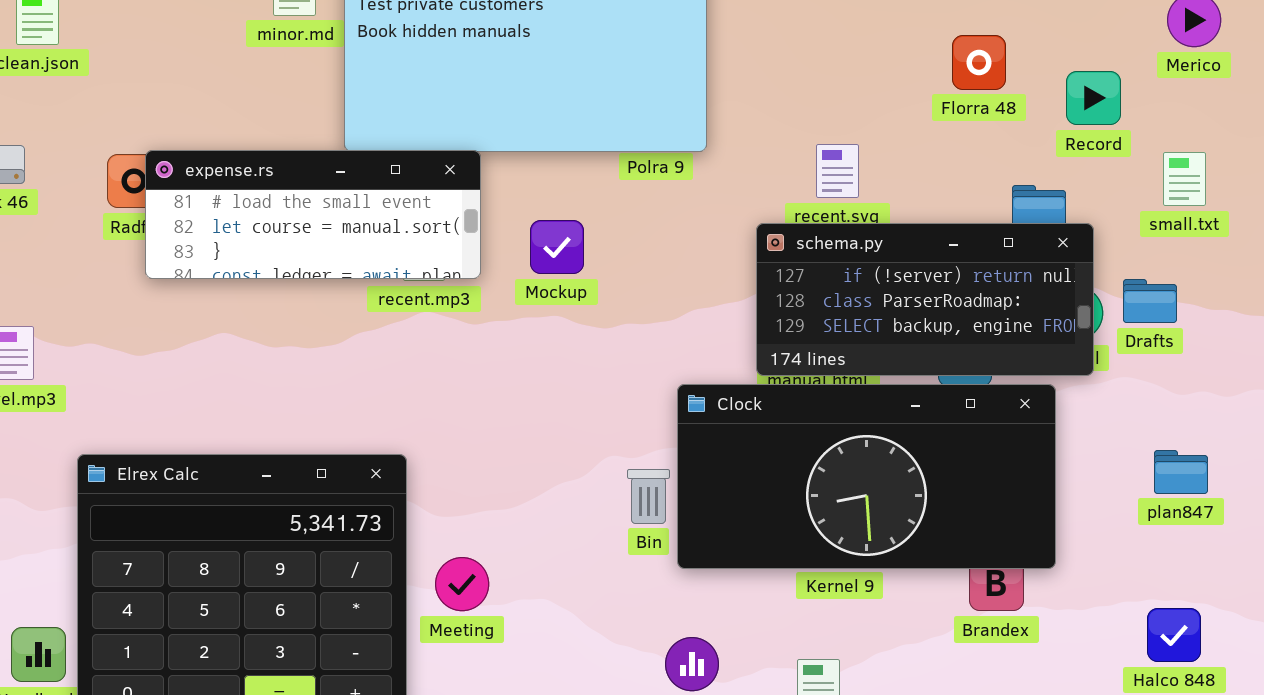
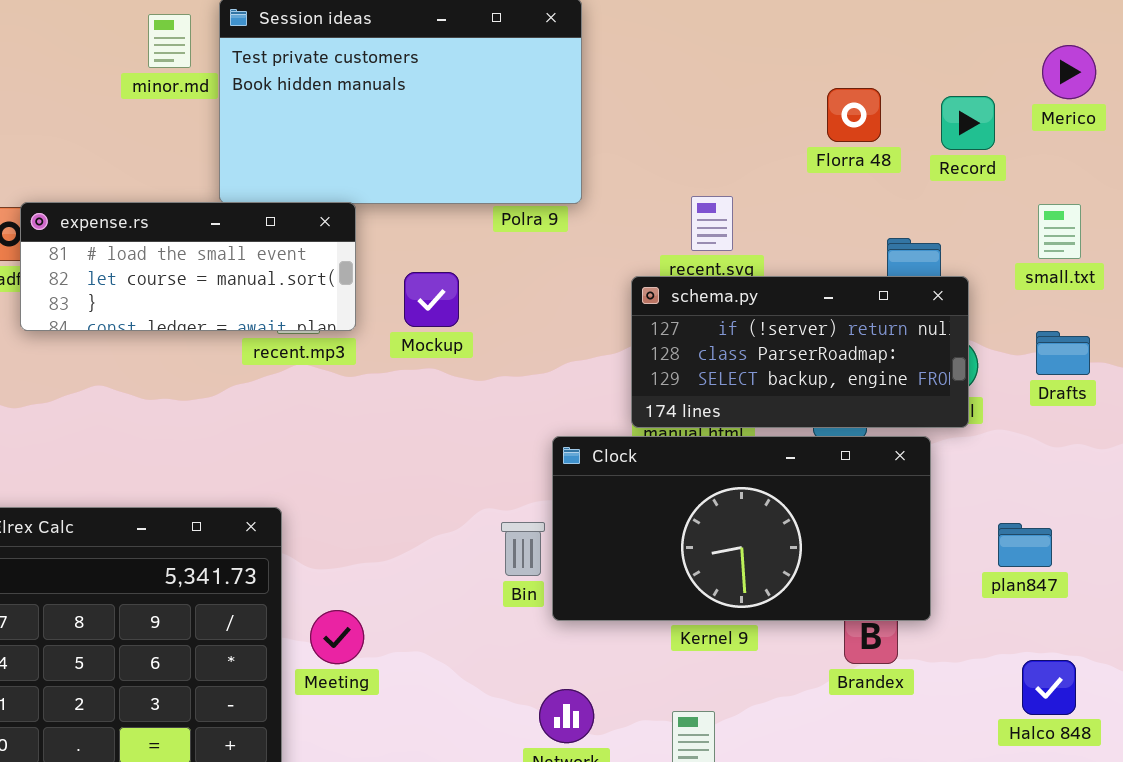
Record: [1066,71,1121,125] -> [941,96,995,150], moved
Drafts: [1123,279,1177,323] -> [1036,331,1090,375], moved
plan847: [1154,450,1208,494] -> [998,523,1052,567], moved

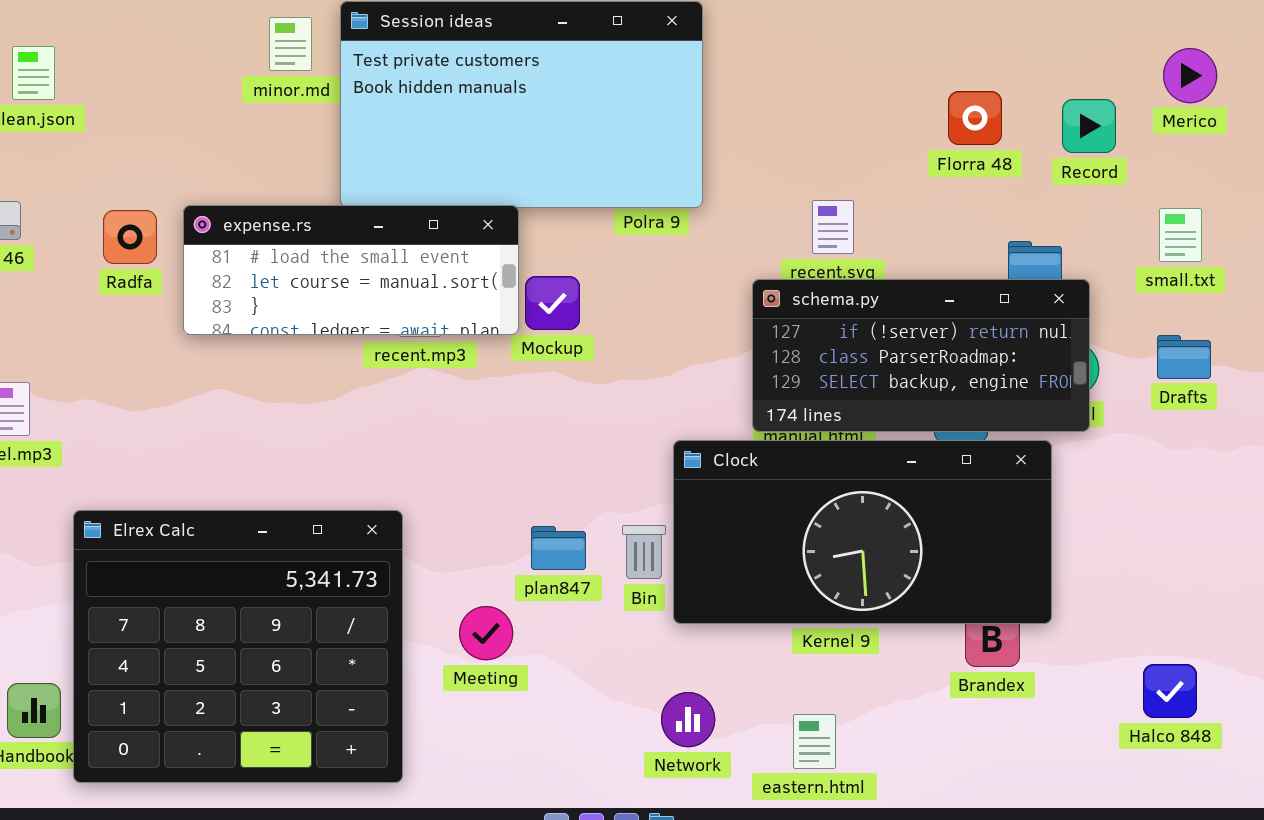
expense.rs: [20,202,356,331] -> [183,205,519,335], moved
plan847: [998,523,1052,567] -> [531,526,586,570], moved
Meeting: [310,610,364,664] -> [459,606,513,660], moved

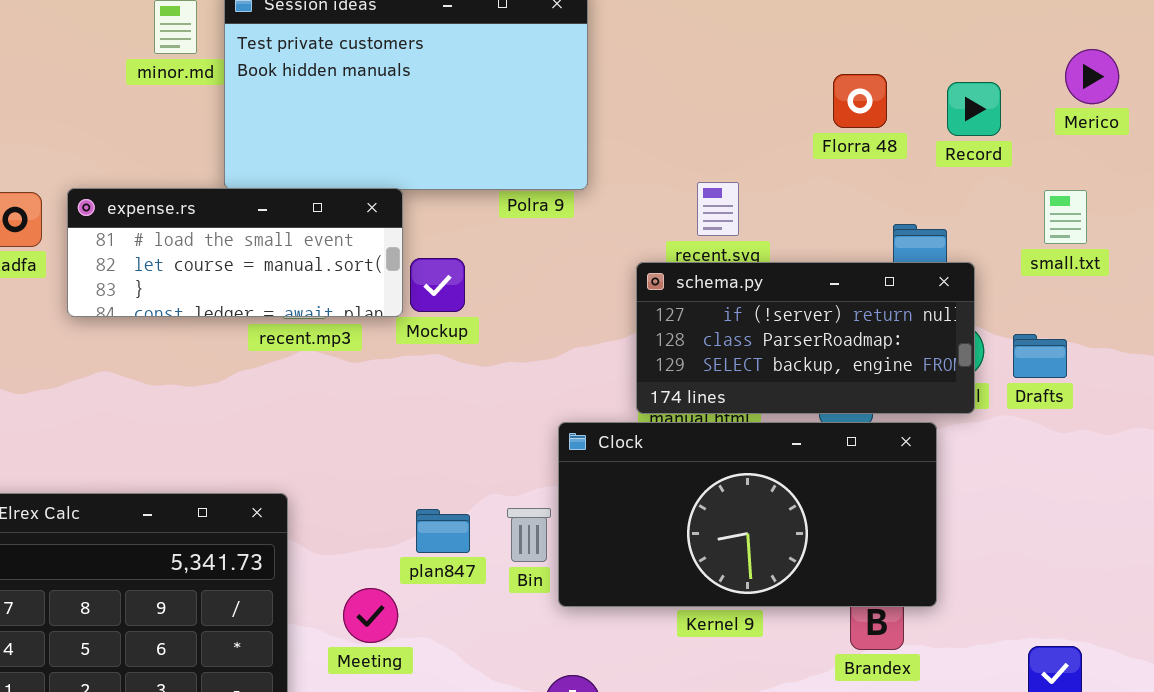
Merico: [1163,48,1217,103] -> [1065,49,1119,104], moved
Drafts: [1157,335,1211,379] -> [1013,334,1067,378], moved

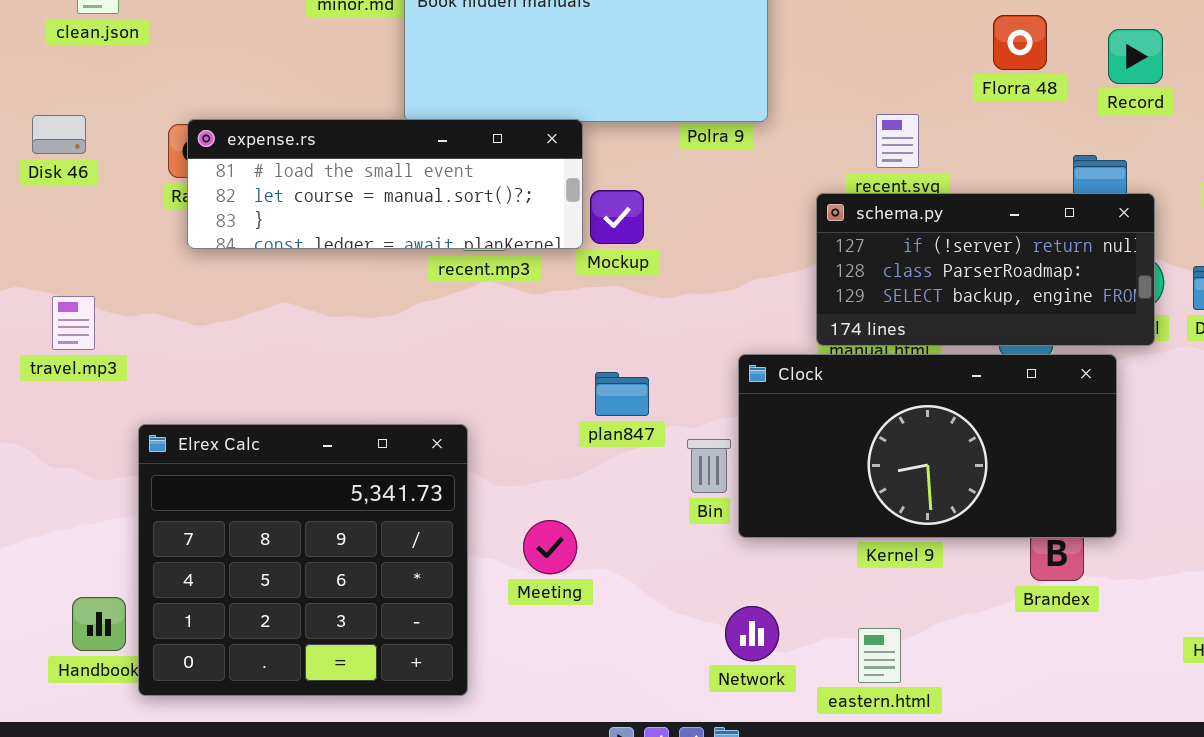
Florra 48: [833,74,887,128] -> [993,15,1047,70], moved
Record: [947,82,1001,136] -> [1108,29,1163,84], moved
expense.rs: [67,188,403,317] -> [187,119,583,249], resized
plan847: [416,509,470,553] -> [595,372,649,416], moved

